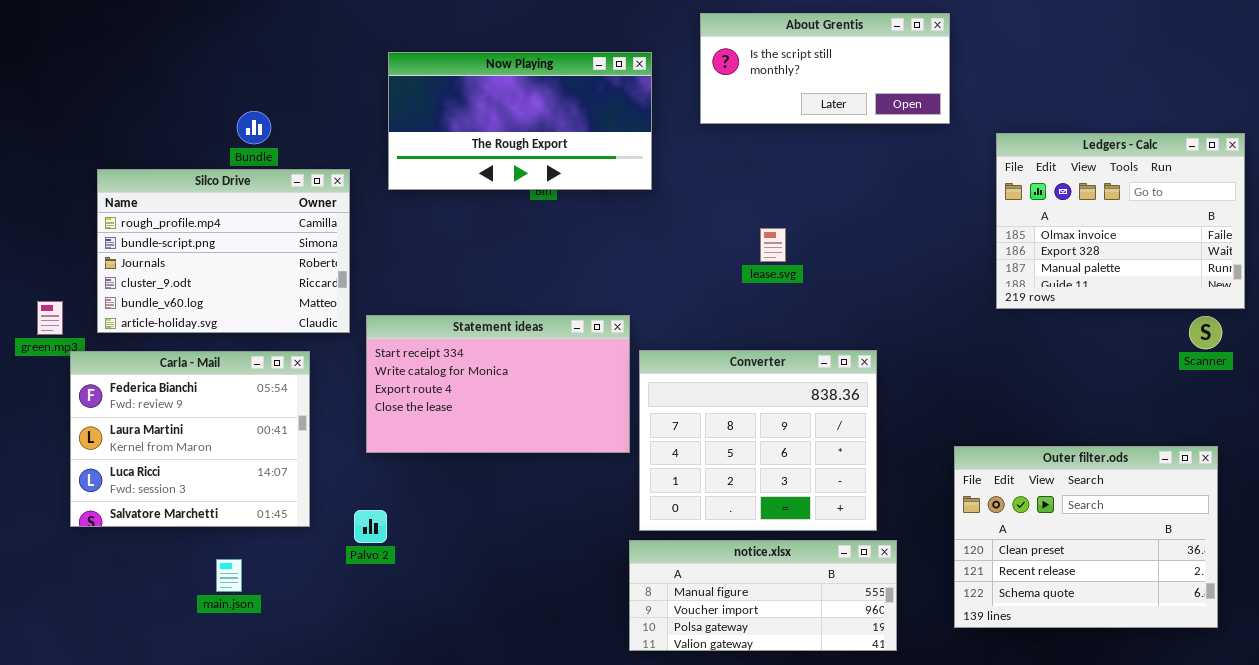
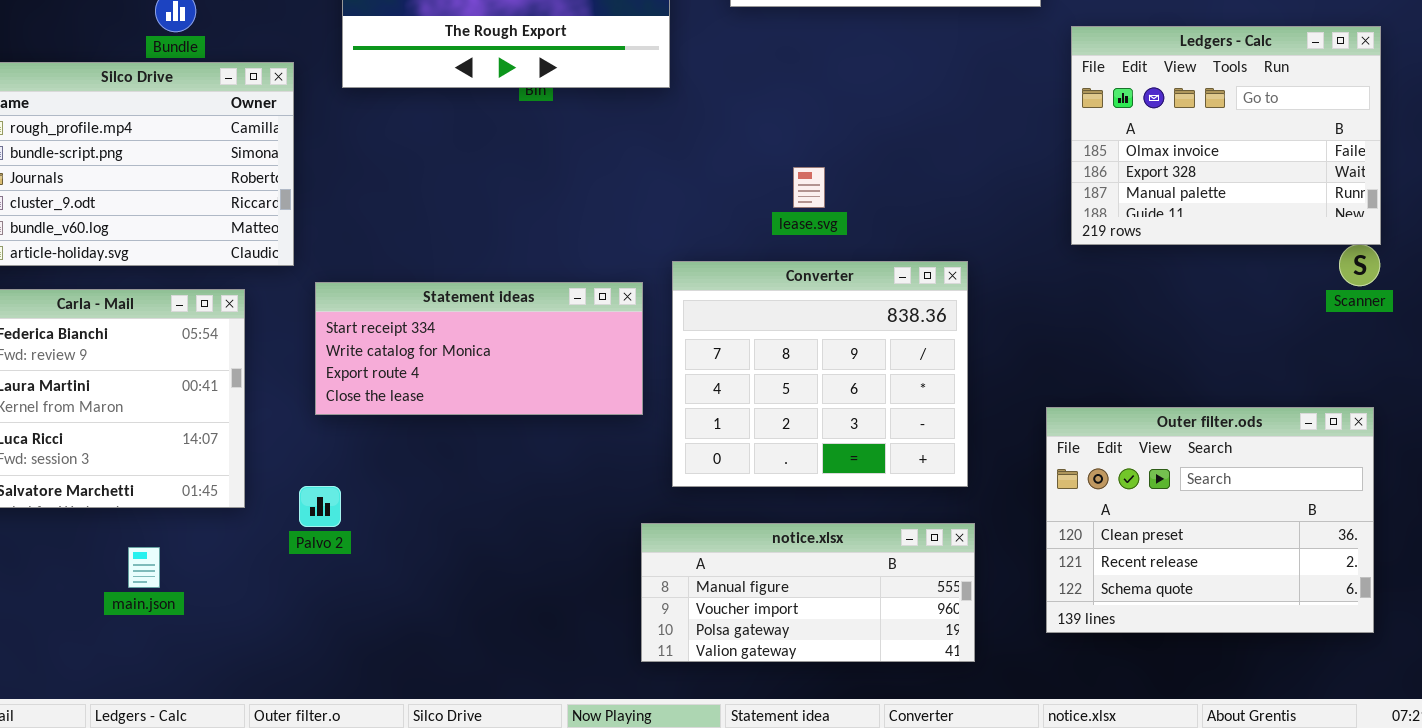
Ledgers - Calc: [996,133,1245,309] -> [1071,26,1381,245], moved
lease.svg: [760,228,786,262] -> [793,167,825,208], moved
Statement ideas: [366,315,630,453] -> [315,282,643,415], resized
Converter: [639,350,877,531] -> [672,261,968,487], moved

